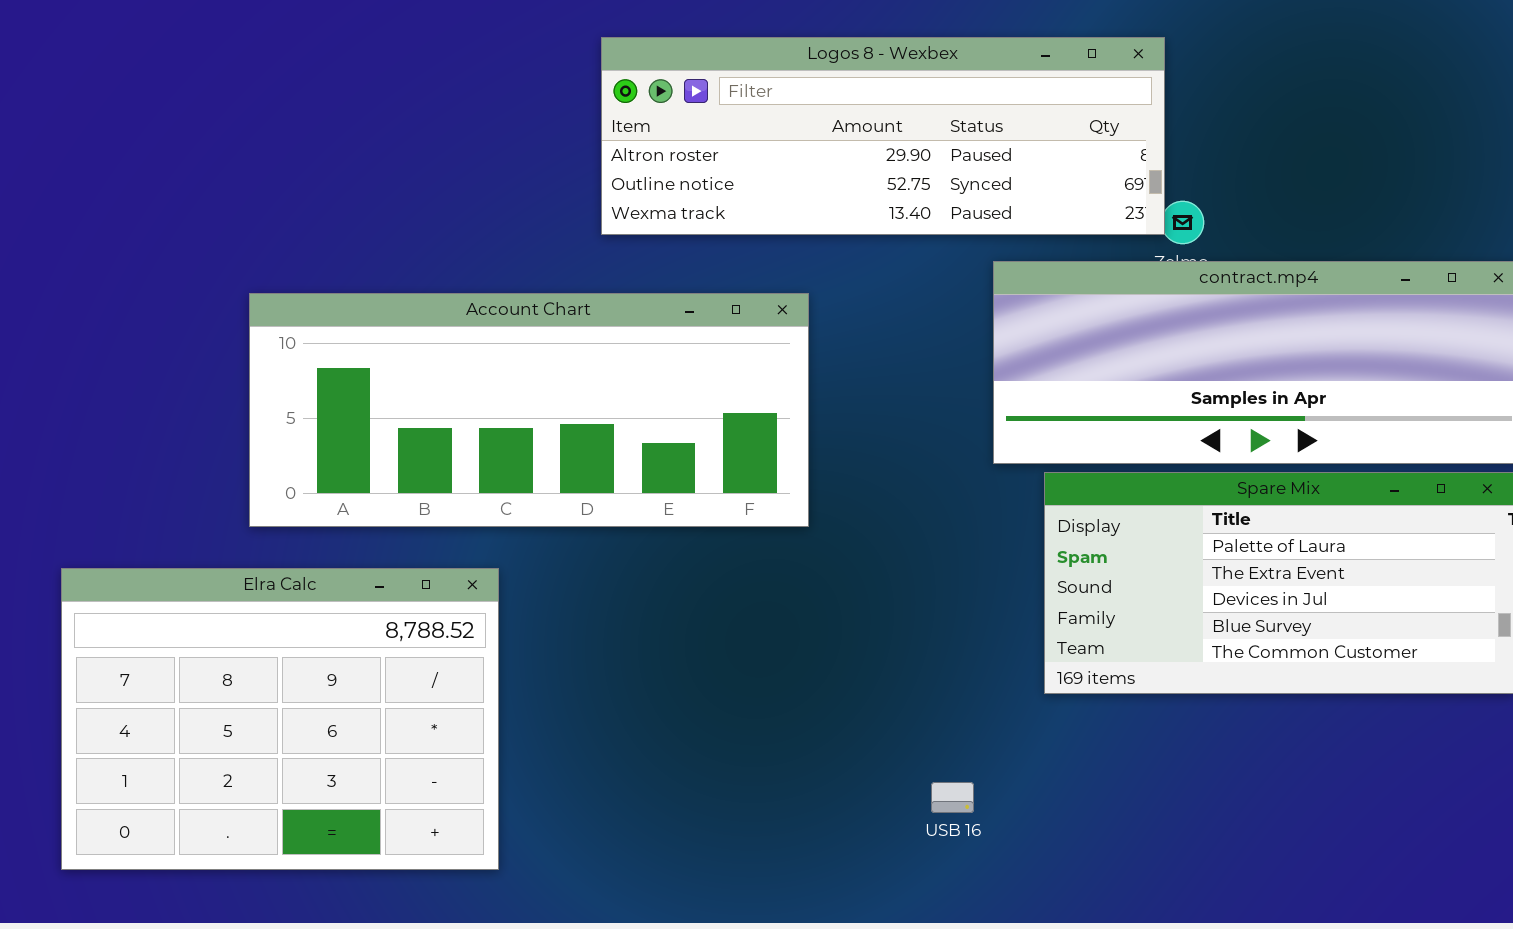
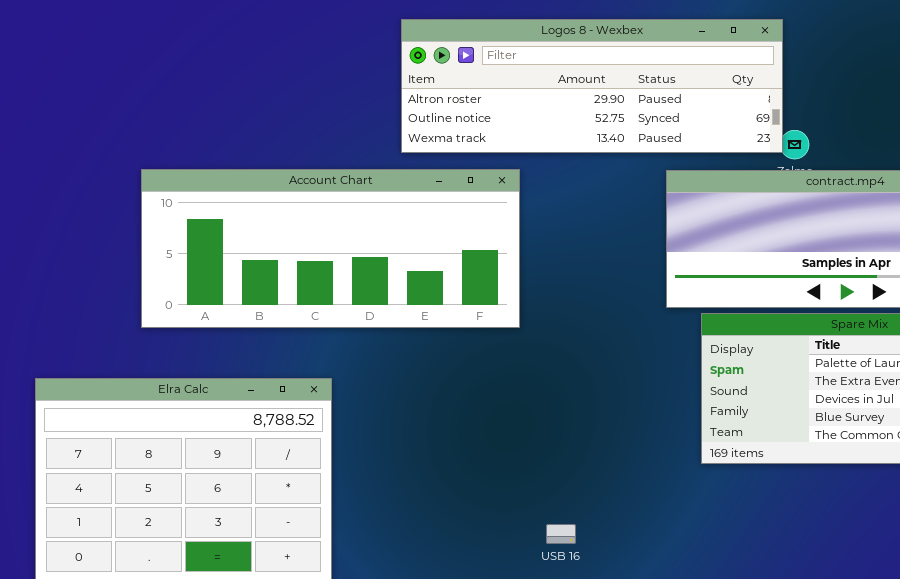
Account Chart: [249,293,809,527] -> [141,169,520,328], moved
USB 16: [931,782,974,813] -> [546,524,576,544], moved

